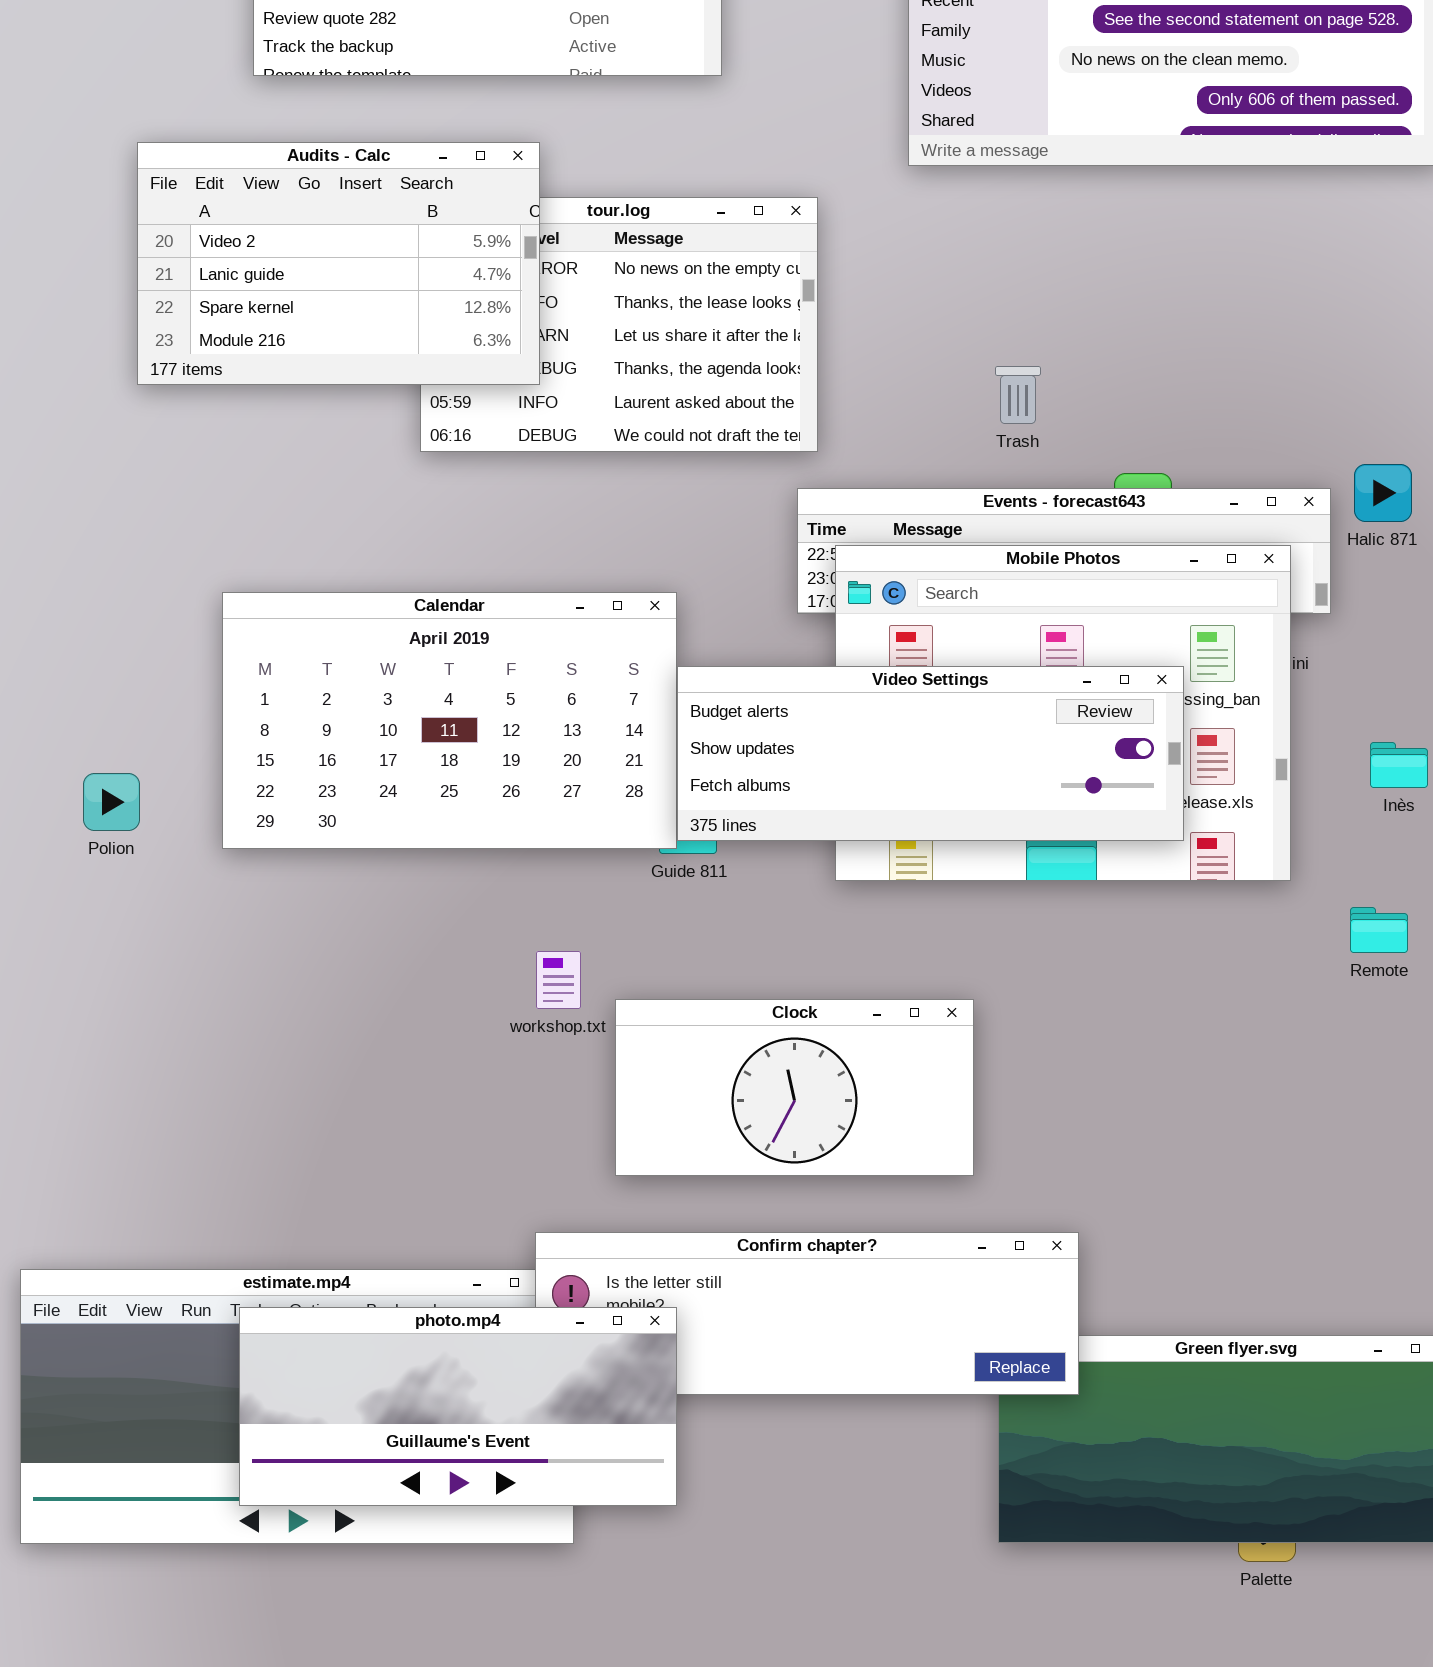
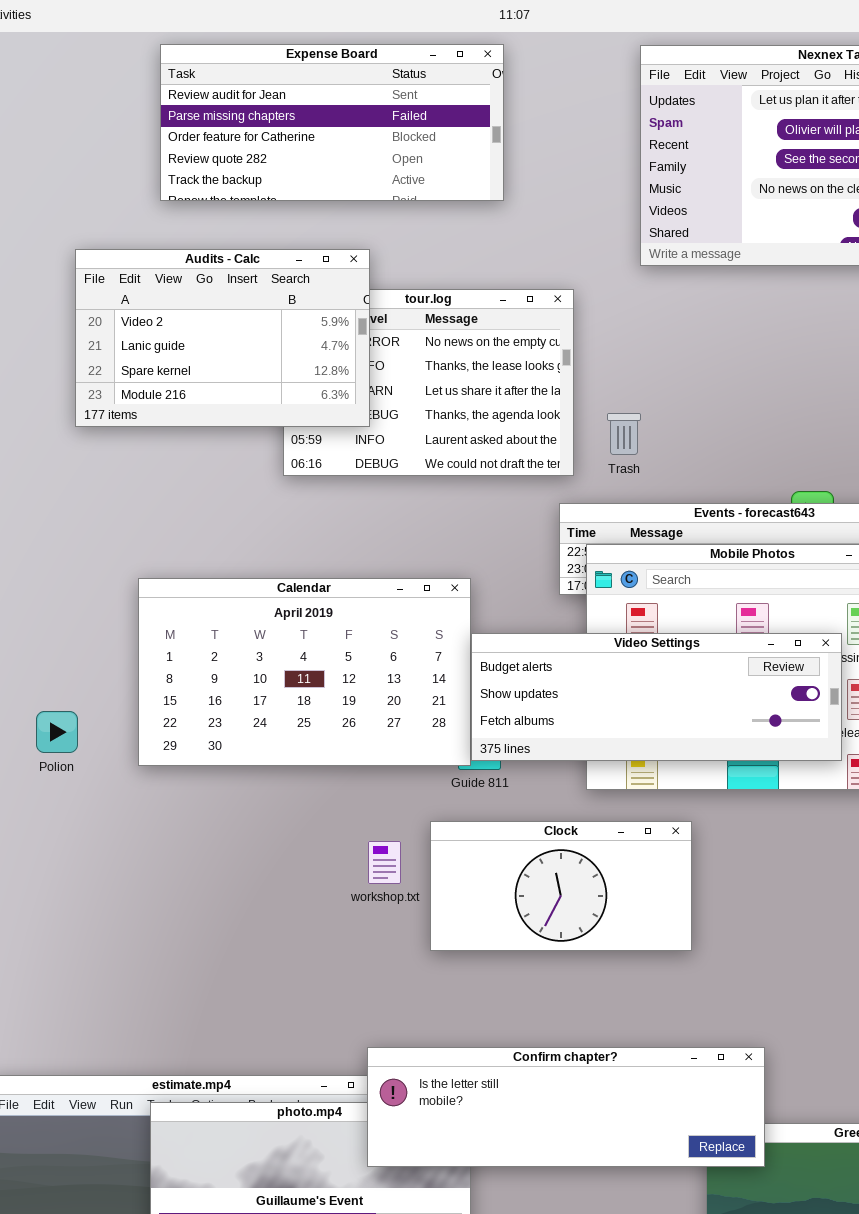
Trash: [995,366,1041,424] -> [607,413,641,455], moved
Clock: [615,999,974,1176] -> [430,821,692,951], moved
Confirm chapter?: [535,1232,1079,1395] -> [367,1047,765,1167], raised

